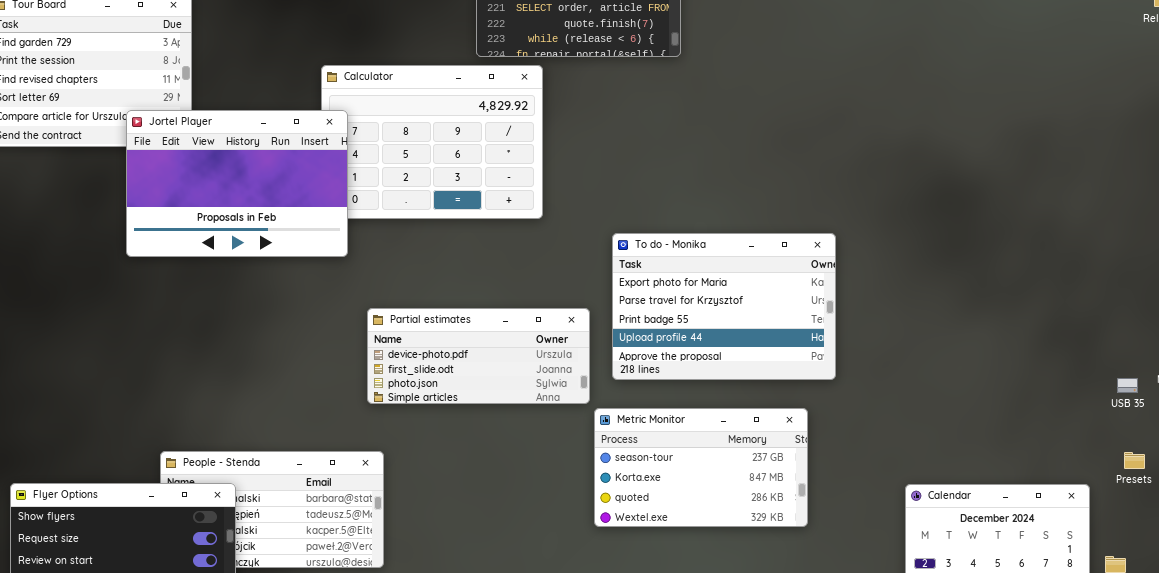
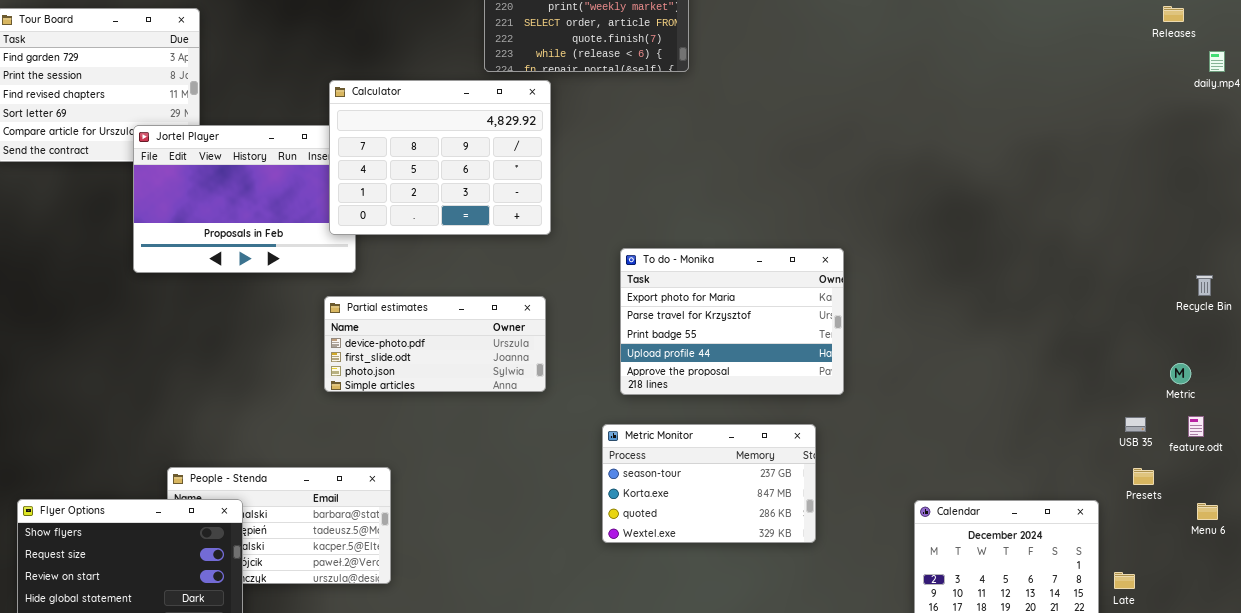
Calculator: [321,65,543,219] -> [329,80,551,235], raised
Partial estimates: [367,308,590,404] -> [324,296,546,392], moved
USB 35: [1117,378,1138,393] -> [1125,417,1146,432], moved

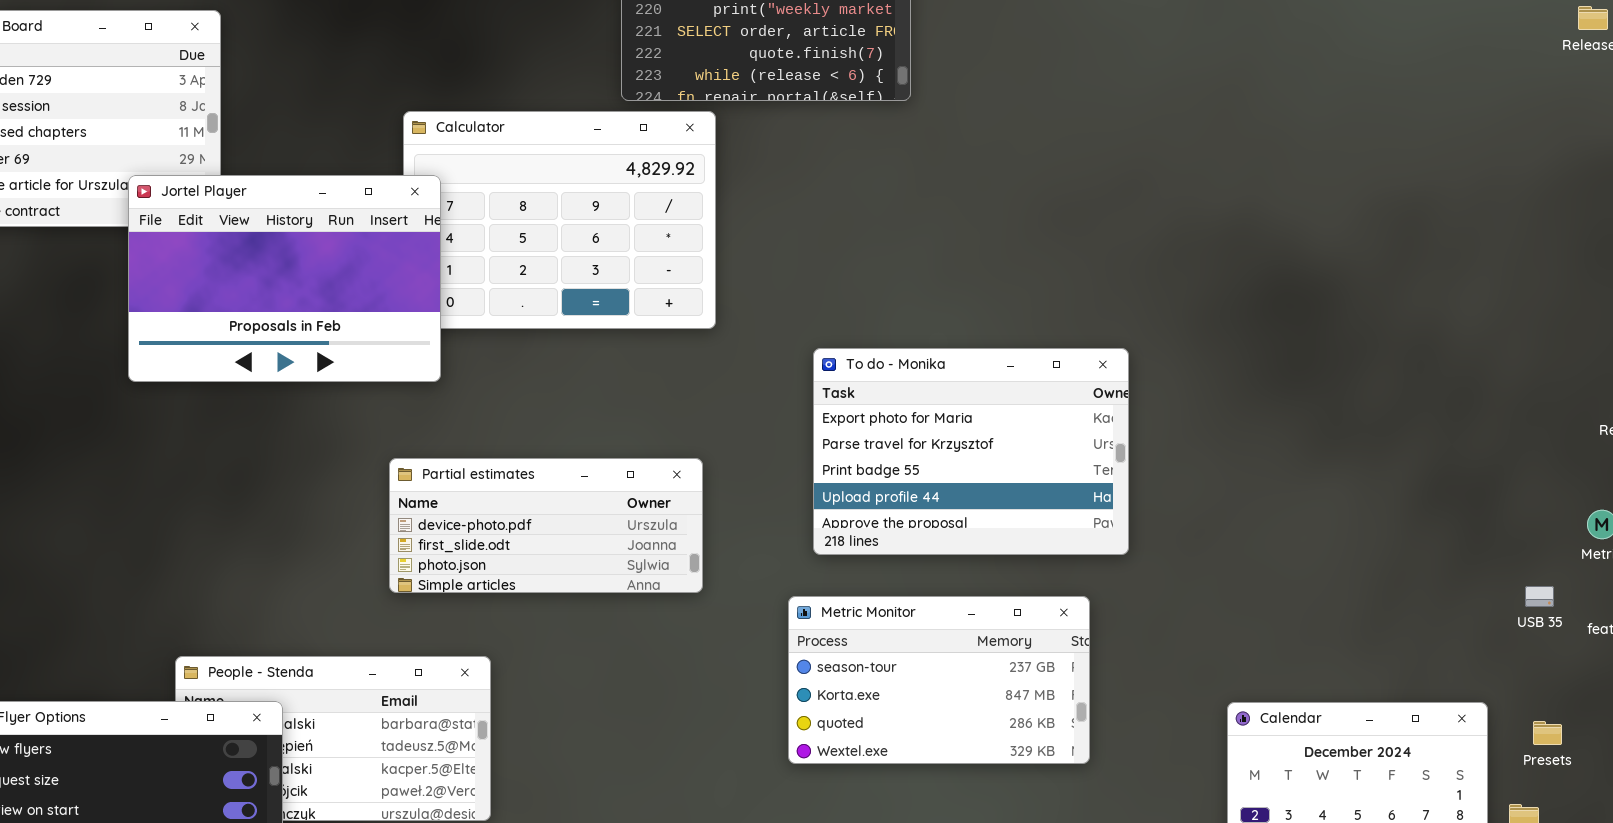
Jortel Player: [133,125,356,273] -> [128,175,441,382], raised
Partial estimates: [324,296,546,392] -> [389,458,703,593], moved
Presets: [1133,468,1154,485] -> [1533,721,1562,745], moved

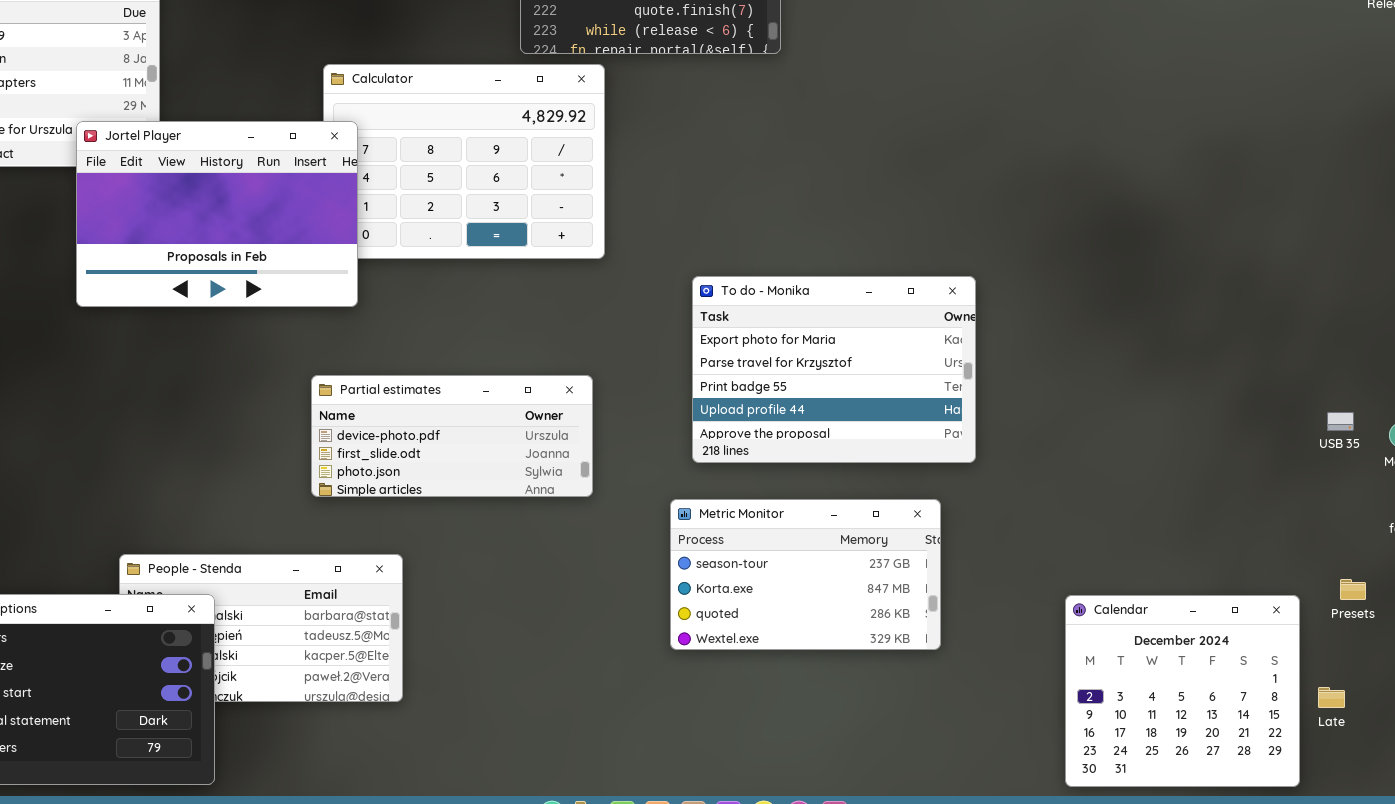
USB 35: [1525,586,1554,607] -> [1327,412,1354,431], moved
Presets: [1533,721,1562,745] -> [1340,579,1366,600], moved

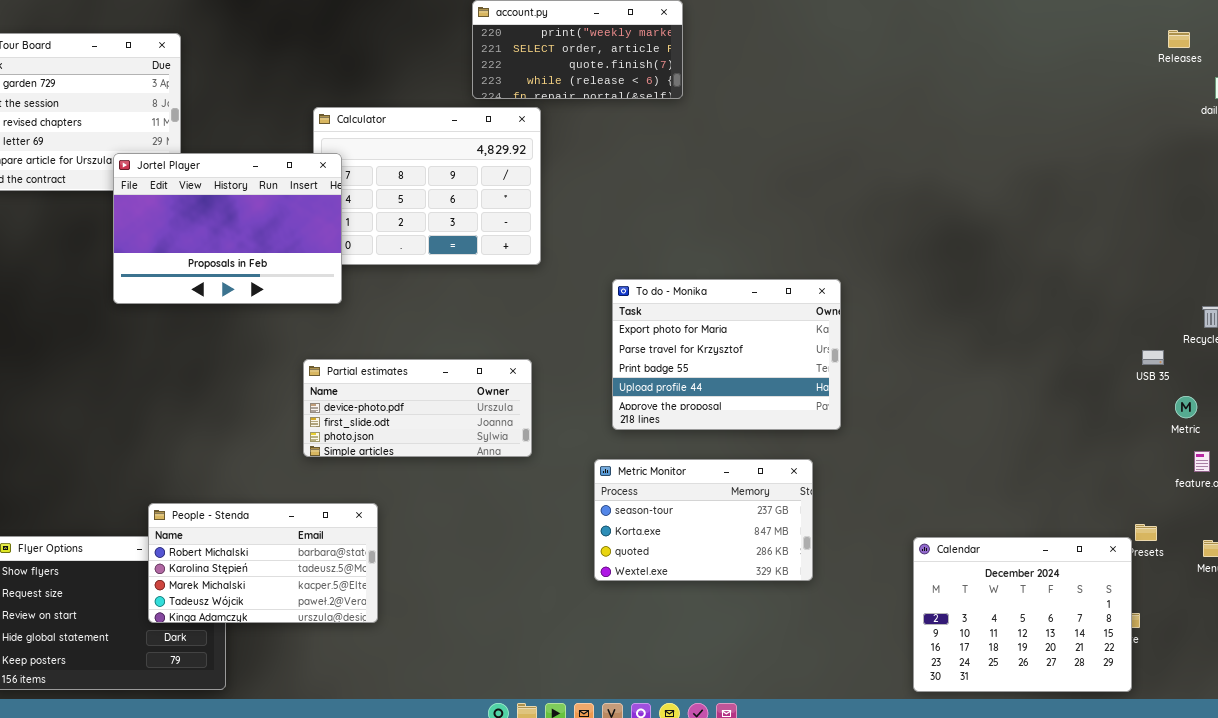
USB 35: [1327,412,1354,431] -> [1142,350,1164,365], moved
People - Stenda: [119,554,403,702] -> [148,503,378,623], raised
Calendar: [1065,595,1300,787] -> [913,537,1132,692], resized

